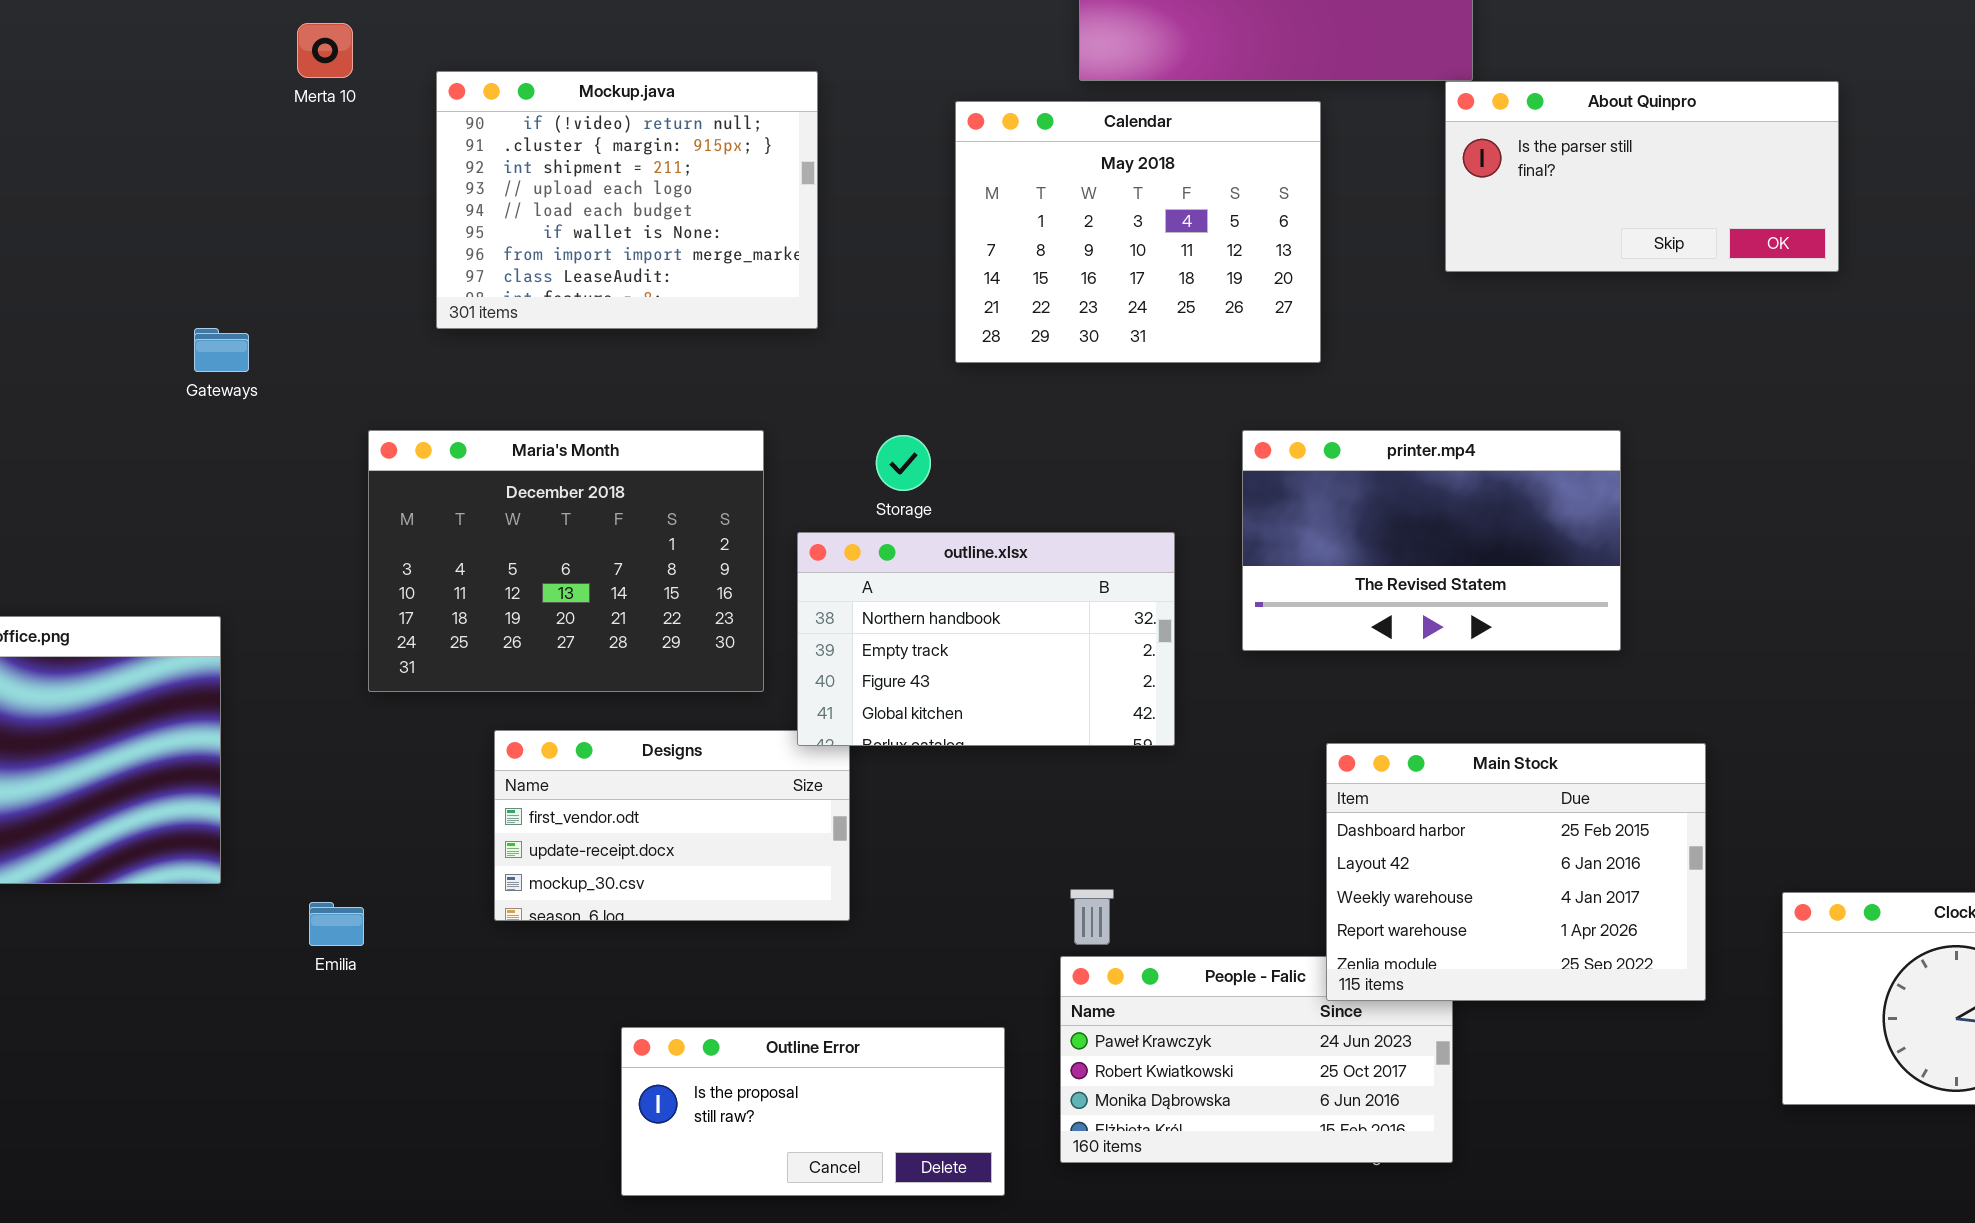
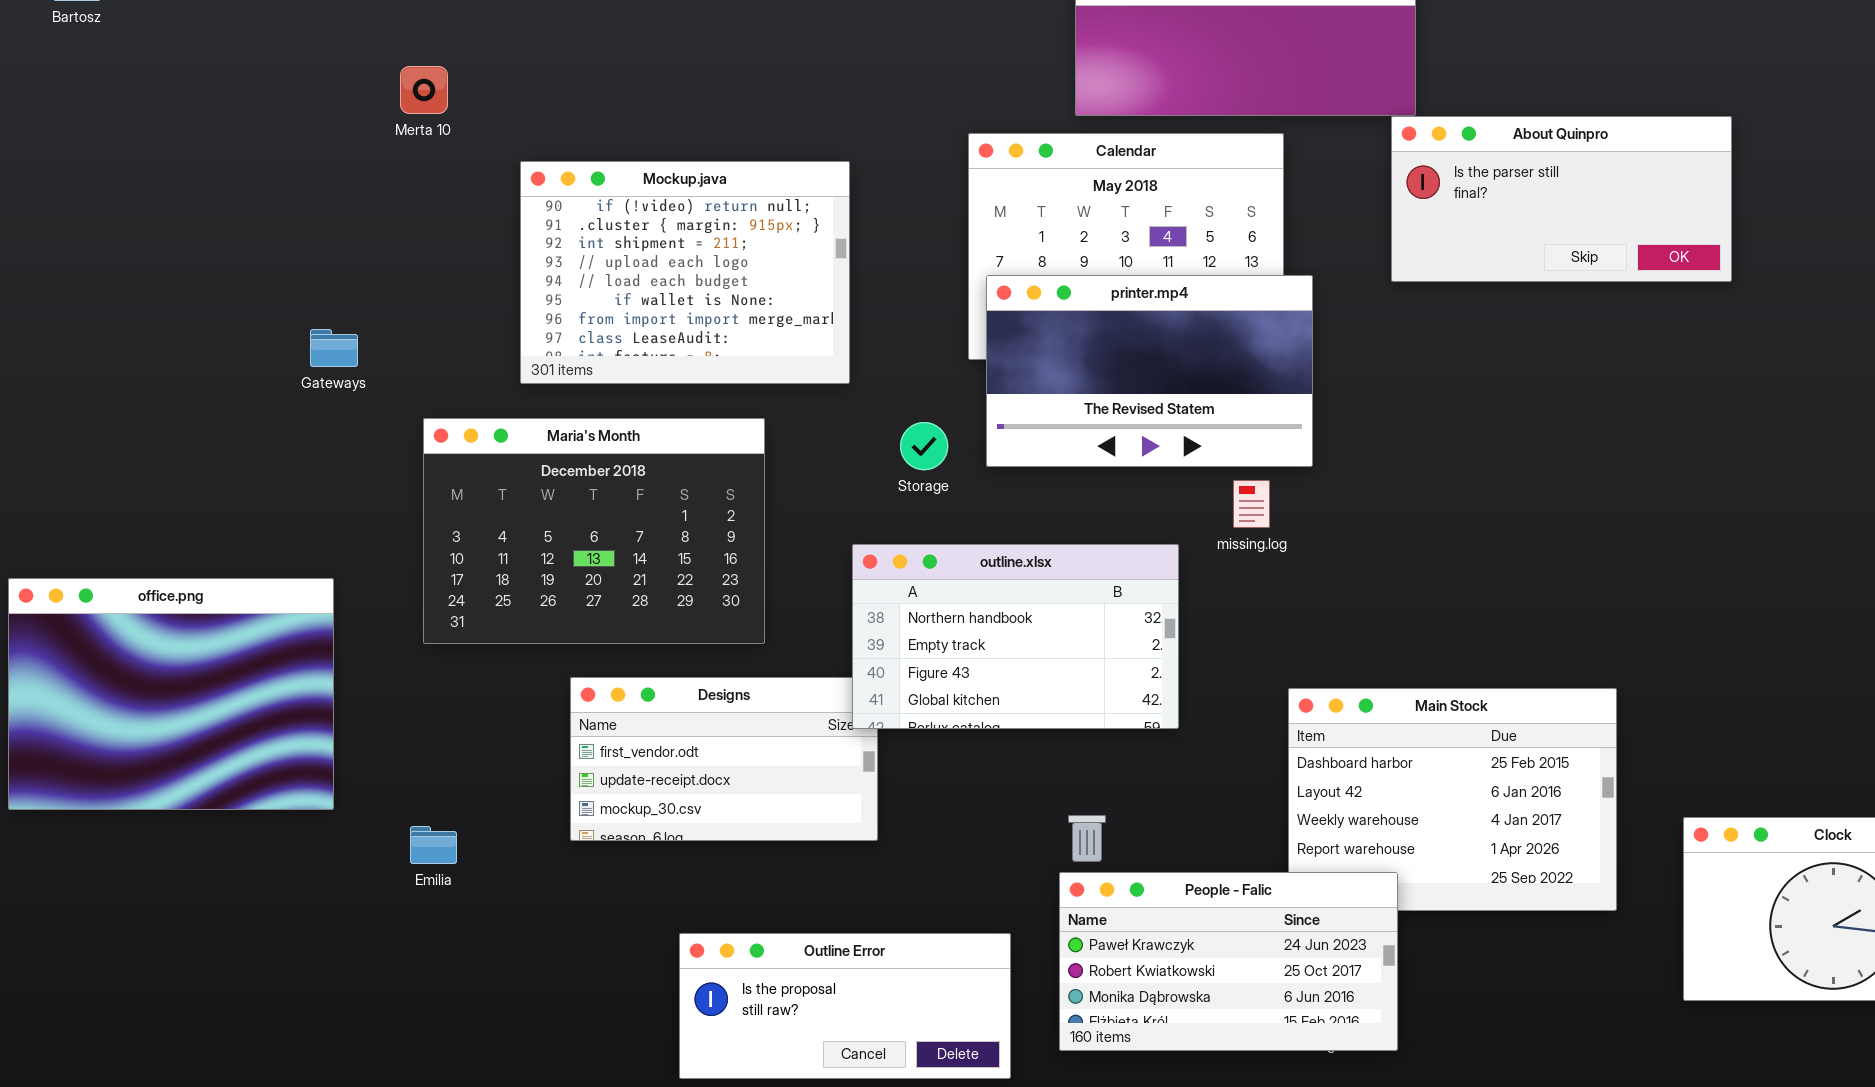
Mockup.java: [436,71,818,329] -> [520,161,850,384], moved
Maria's Month: [368,430,764,692] -> [423,418,765,644], moved
printer.mp4: [1242,430,1621,651] -> [986,275,1313,467], moved
outline.xlsx: [797,532,1175,746] -> [852,544,1179,729], moved
People - Falic: [1060,956,1453,1163] -> [1059,872,1398,1051], raised

